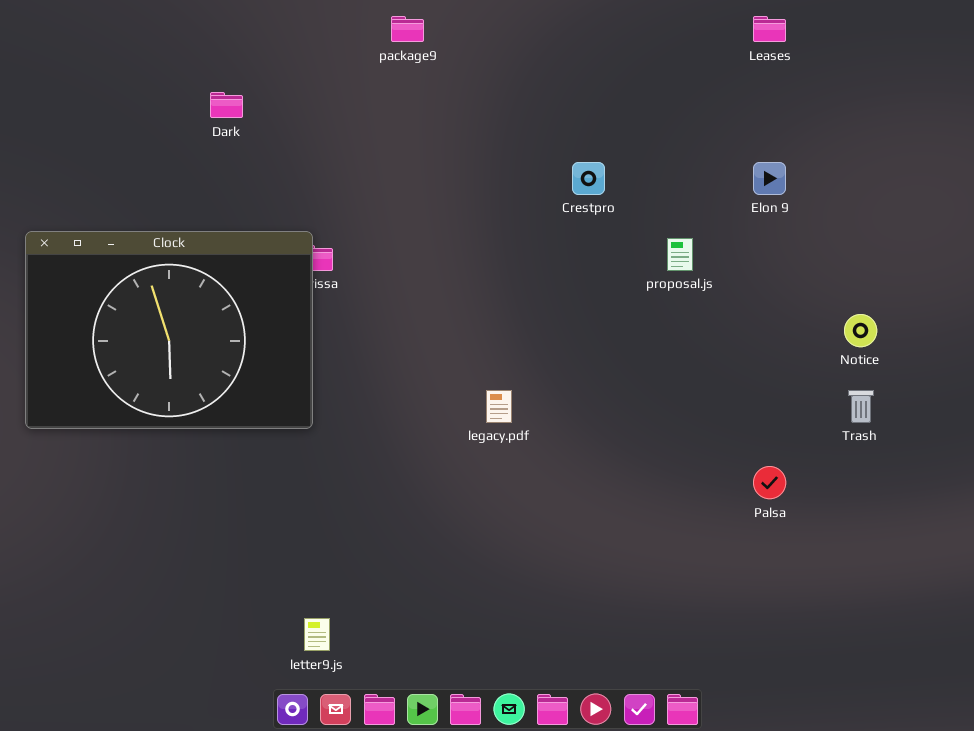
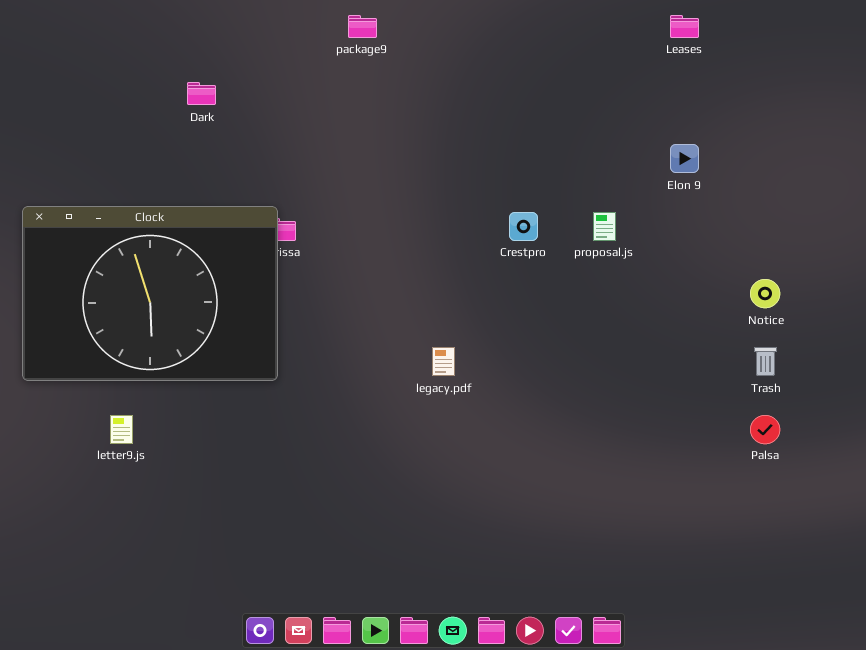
Crestpro: [572,162,605,195] -> [509,212,538,241], moved
Palsa: [753,466,786,499] -> [750,415,780,444], moved
letter9.js: [304,618,330,651] -> [110,415,133,444], moved

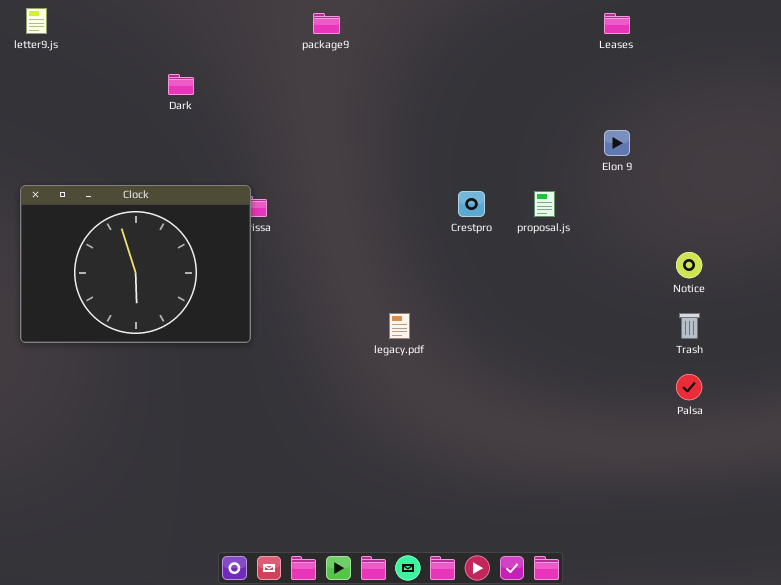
letter9.js: [110,415,133,444] -> [26,8,47,34], moved

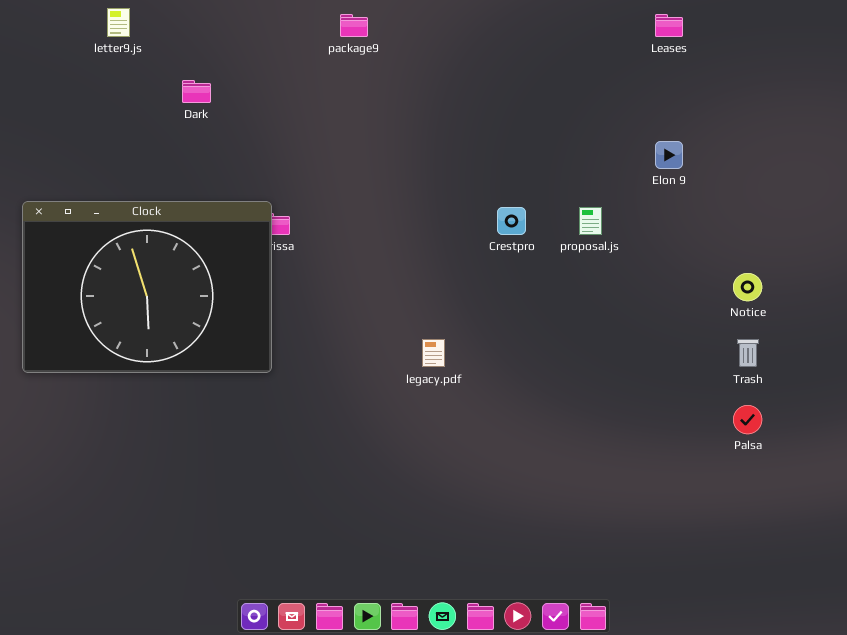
letter9.js: [26,8,47,34] -> [107,8,130,37], moved

